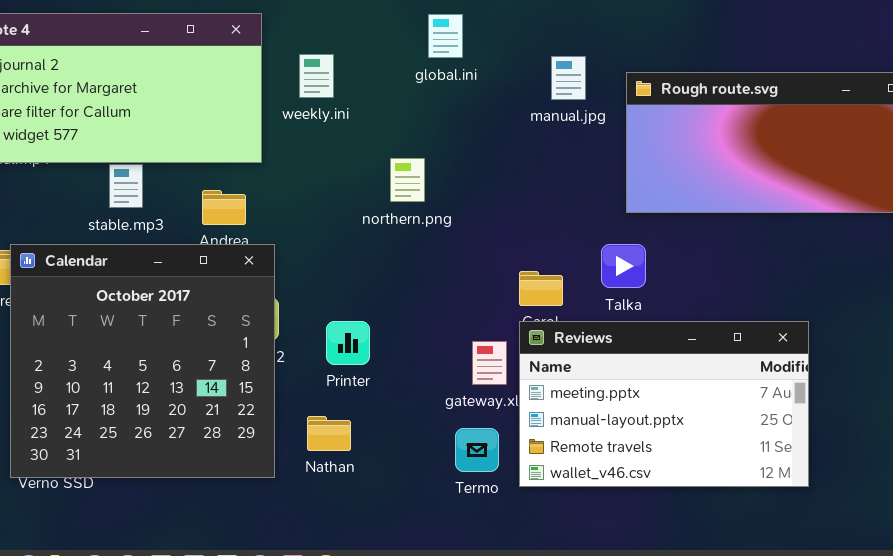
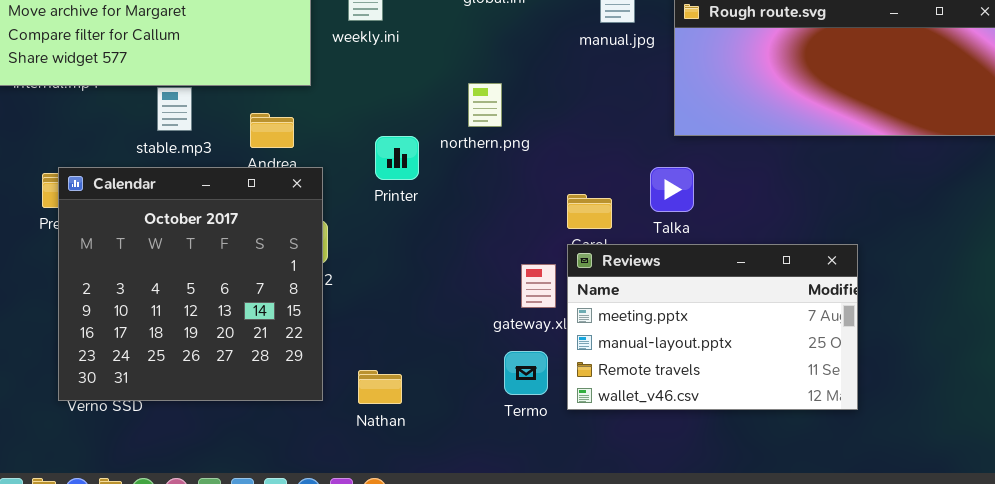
northern.png: [390,158,425,202] -> [468,83,502,127], moved
Printer: [326,321,370,365] -> [375,136,419,180], moved
Nathan: [307,416,351,451] -> [358,370,402,404], moved

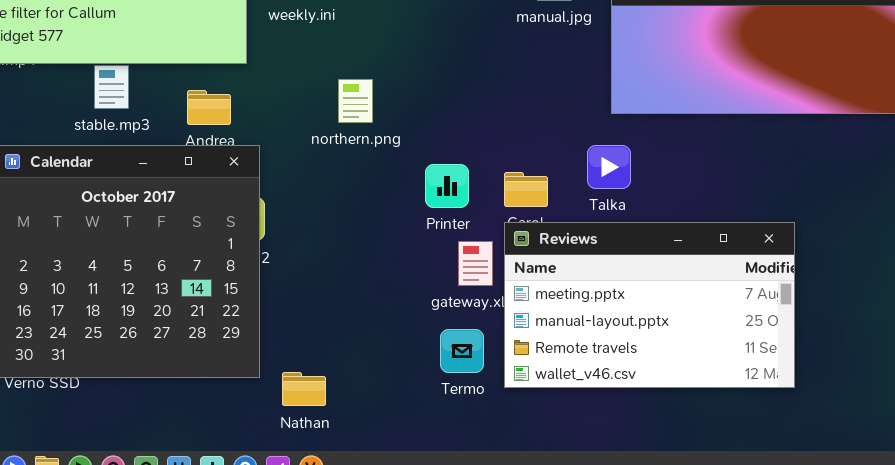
northern.png: [468,83,502,127] -> [338,79,373,123], moved
Printer: [375,136,419,180] -> [425,164,469,208], moved
Nathan: [358,370,402,404] -> [282,372,326,406], moved

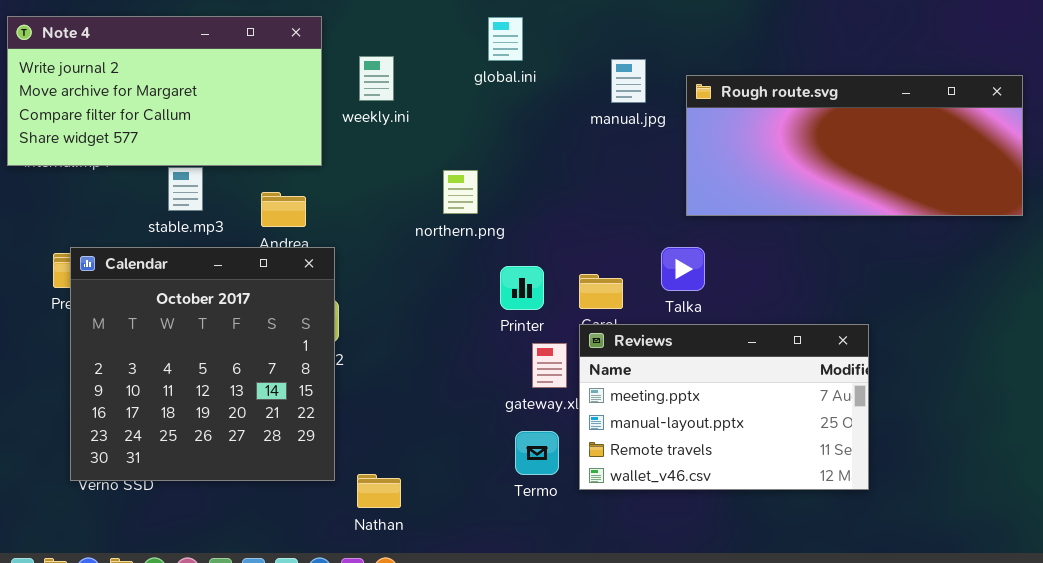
northern.png: [338,79,373,123] -> [443,170,478,214], moved

